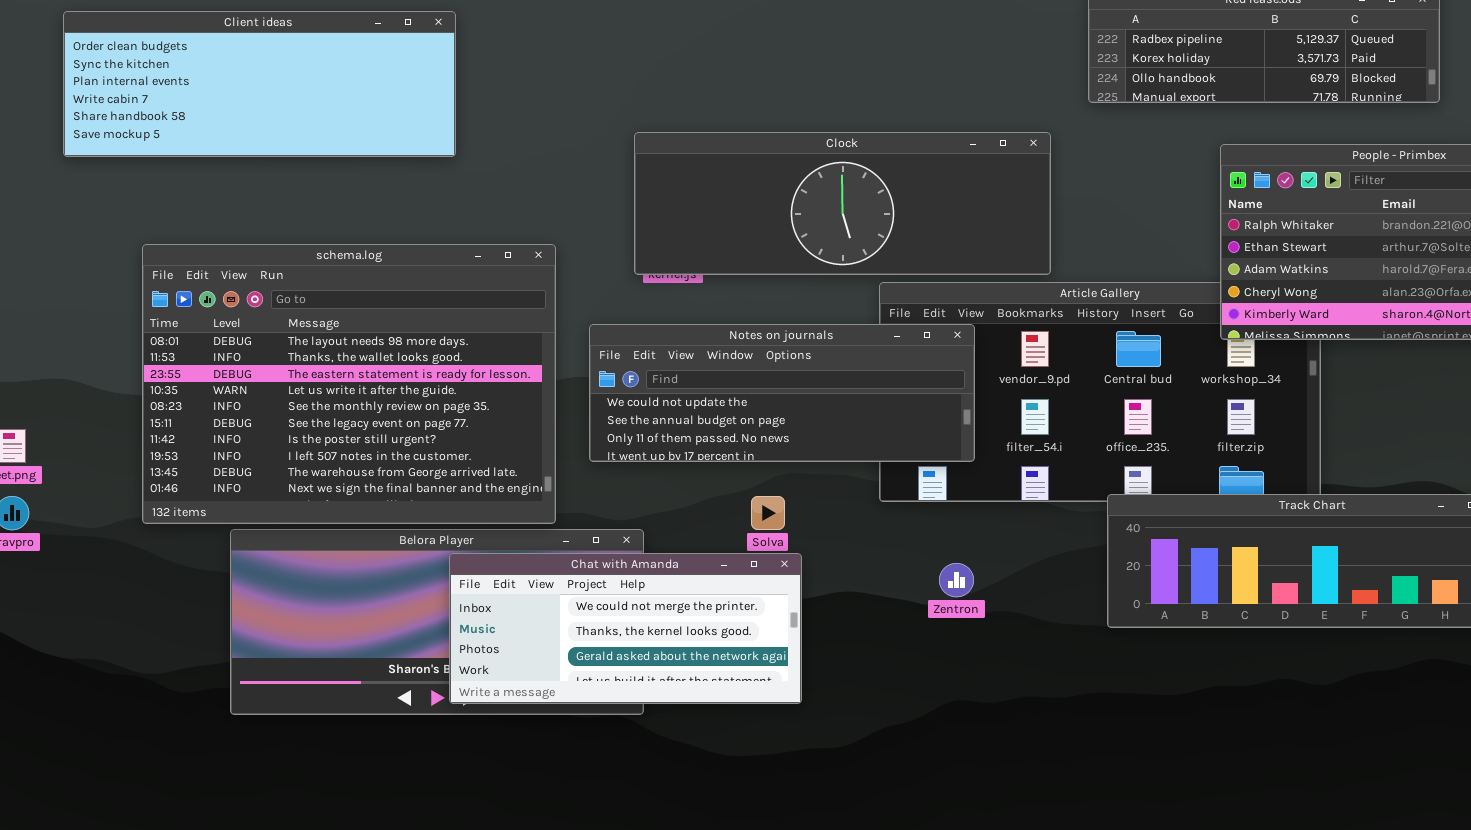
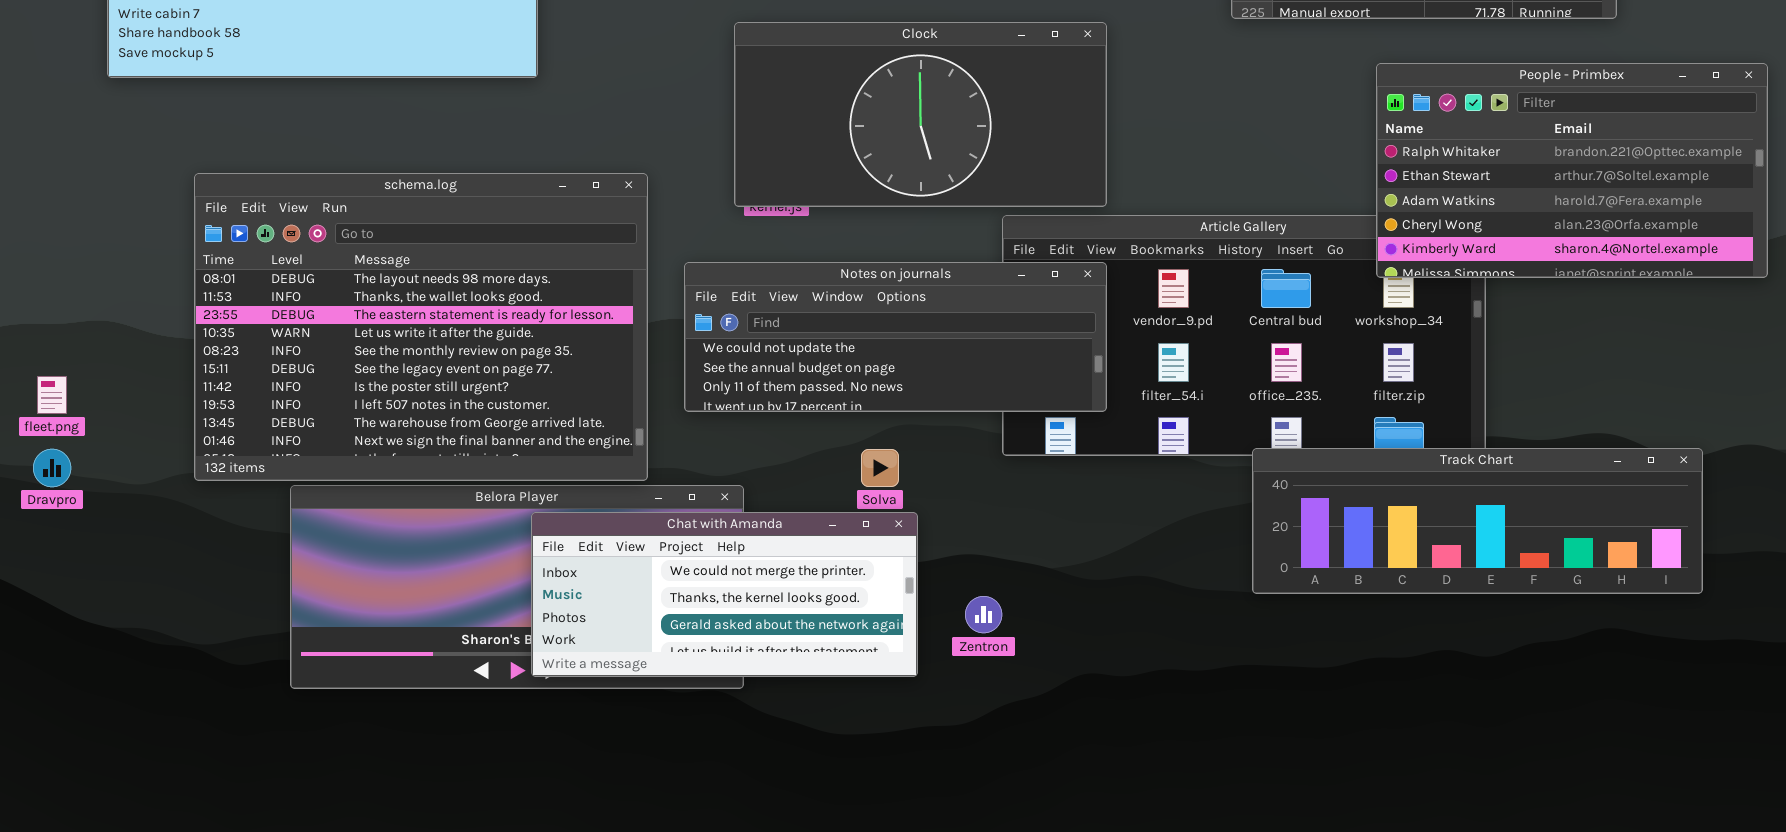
Clock: [634,132,1051,275] -> [734,22,1107,207], resized
Zentron: [939,563,974,597] -> [965,596,1002,633], moved

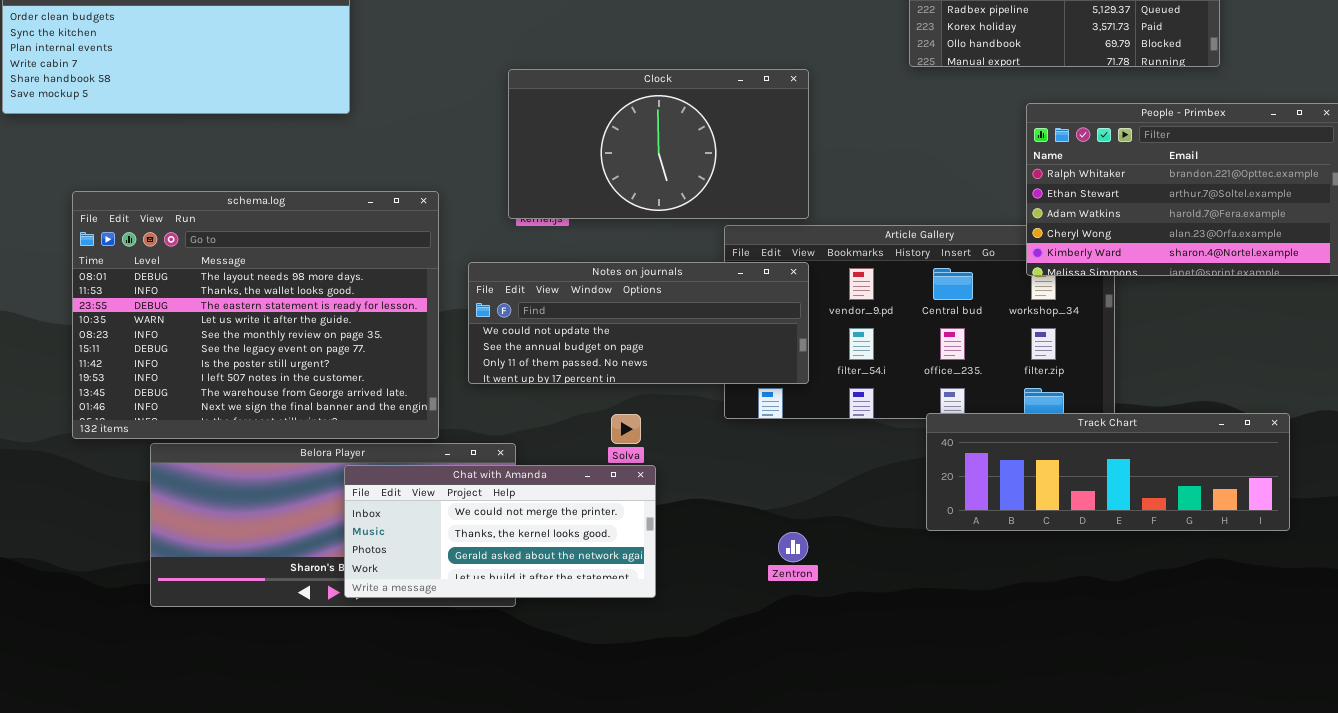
Zentron: [965,596,1002,633] -> [778,532,808,562], moved

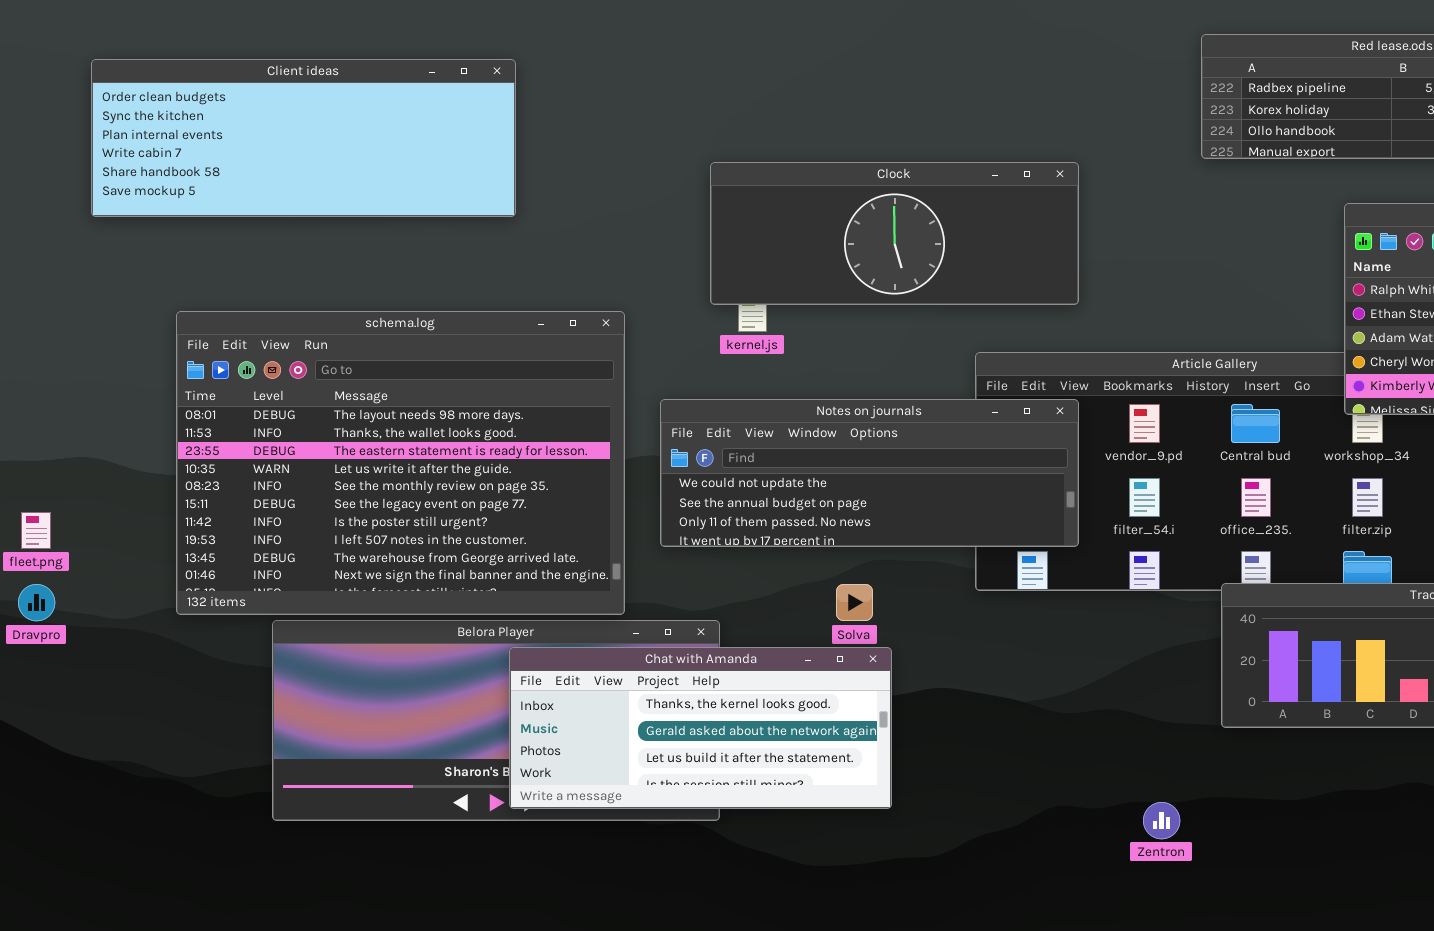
Clock: [508,69,809,219] -> [710,162,1079,305], resized
Chat with Amanda: [344,465,656,598] -> [509,647,892,809], scrolled down 1 row
Zentron: [778,532,808,562] -> [1143,802,1180,839], moved

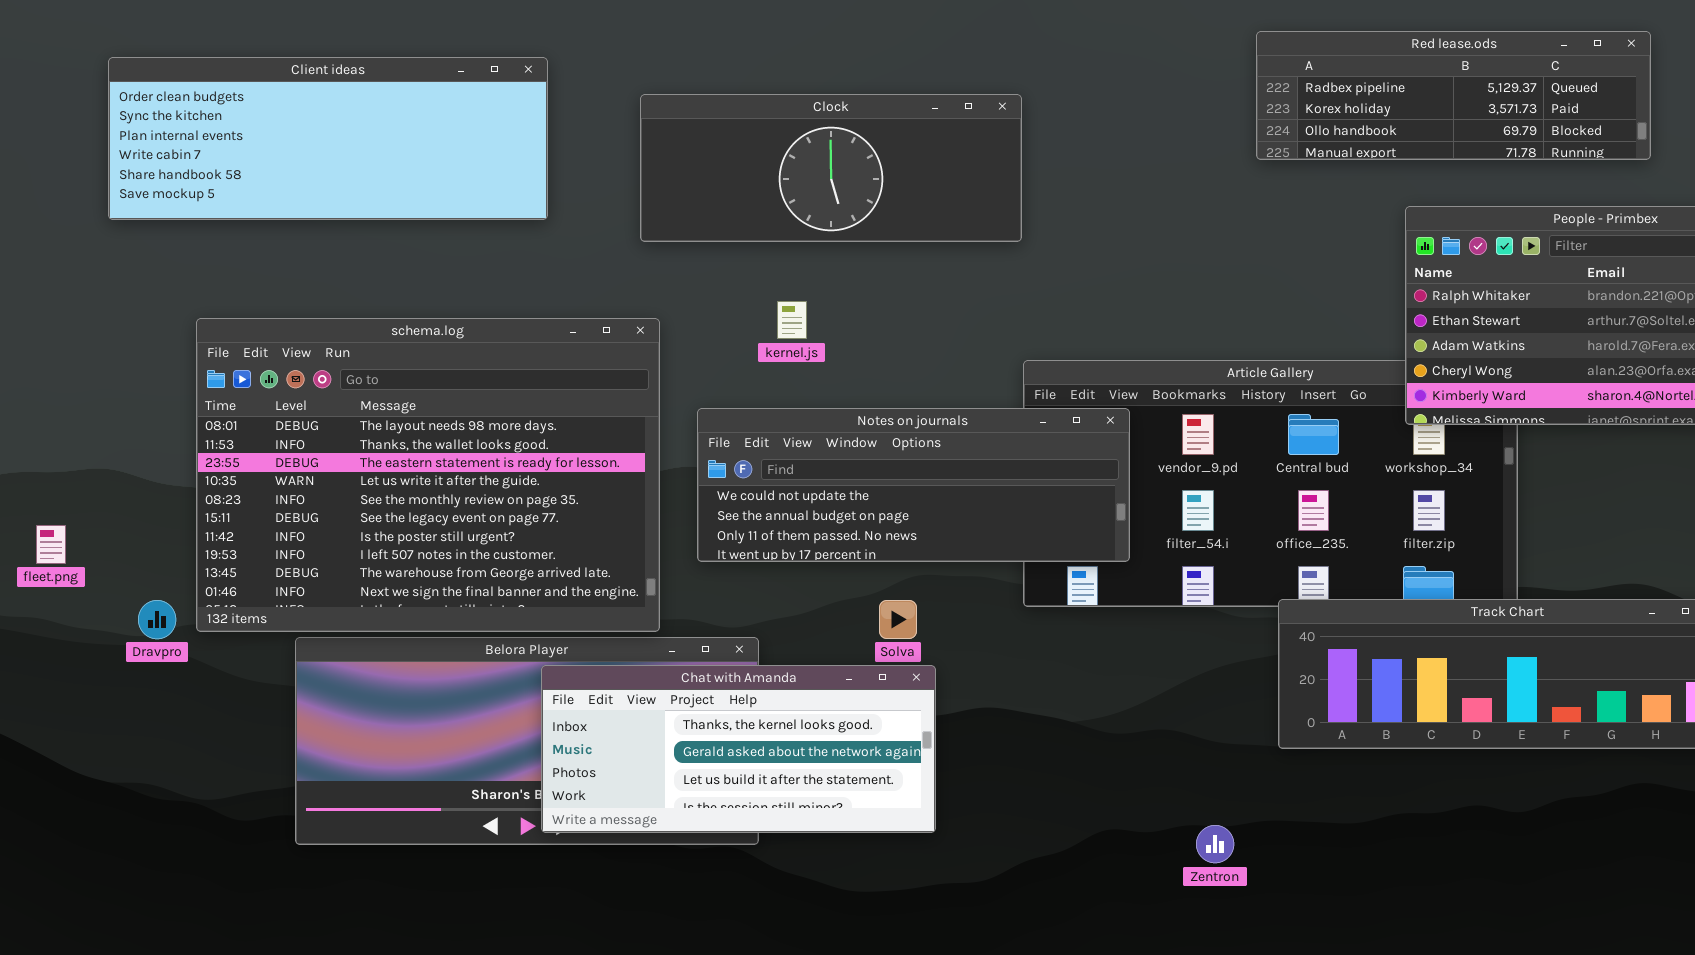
Clock: [710,162,1079,305] -> [640,94,1022,242], moved
Dravpro: [18,584,55,621] -> [138,600,176,639], moved

